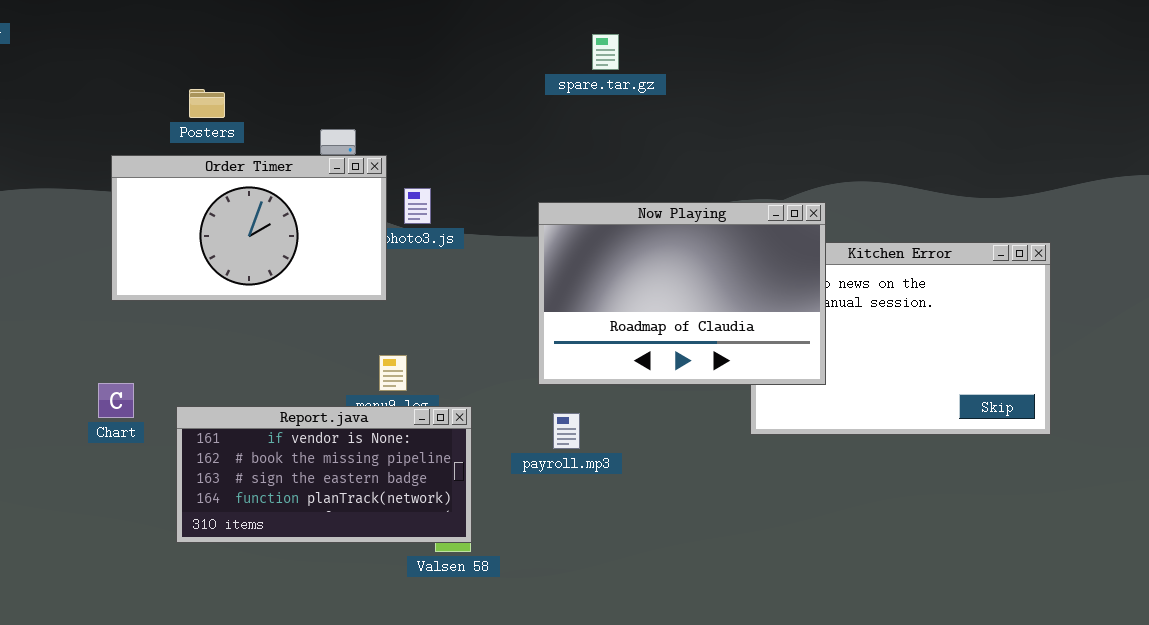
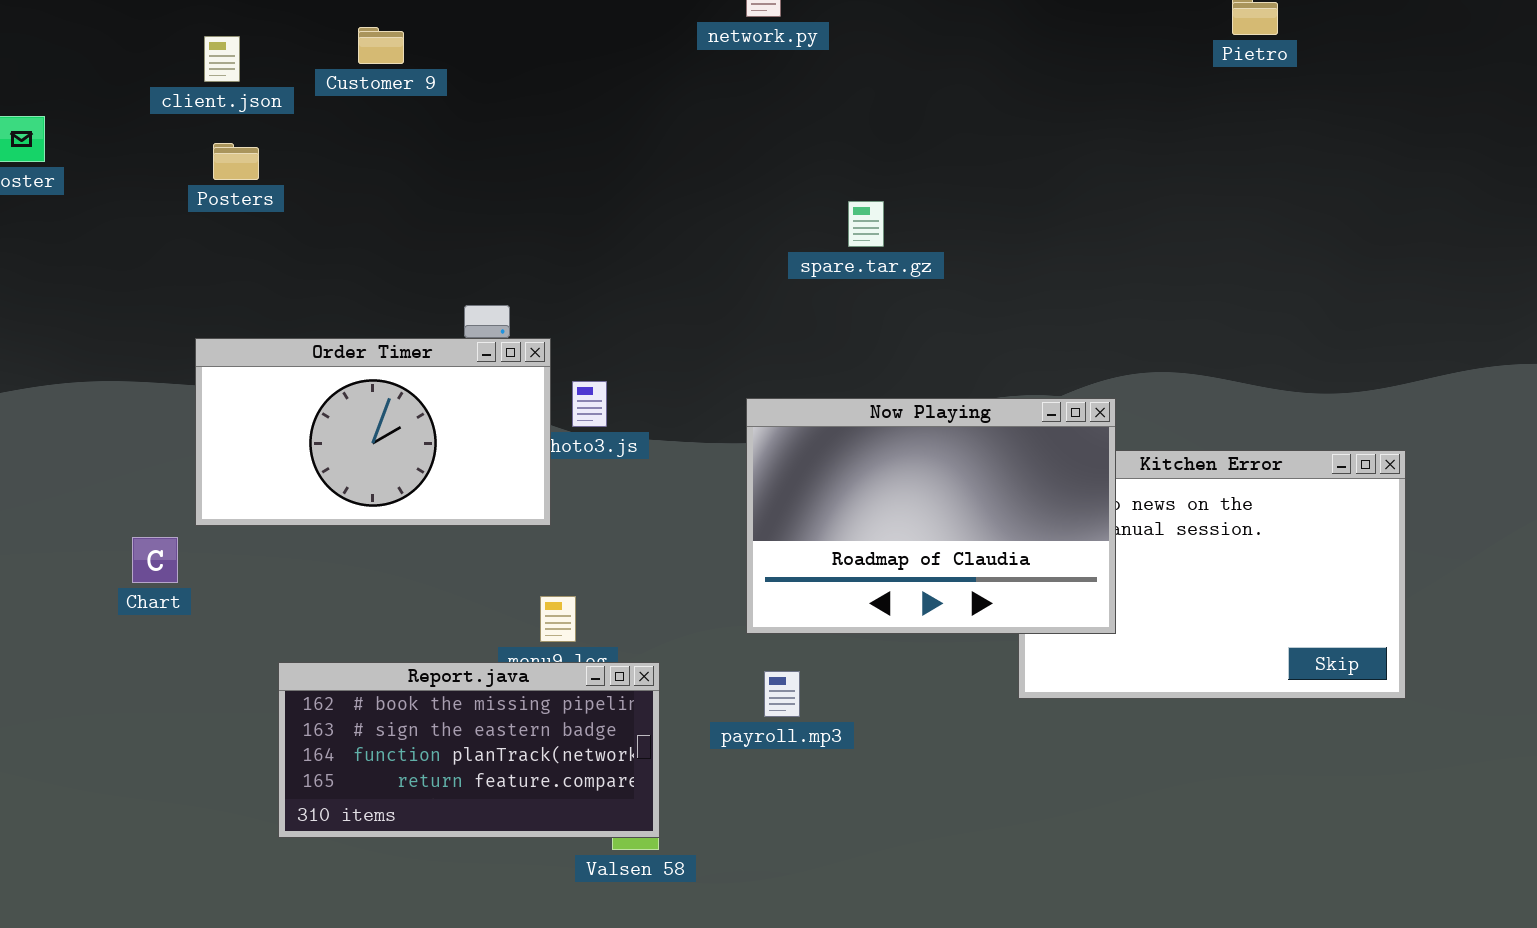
spare.tar.gz: [592,34,619,70] -> [848,201,884,247], moved
Posters: [189,89,225,118] -> [213,143,259,180], moved
Chart: [98,383,134,418] -> [132,537,178,583], moved
Report.java: [176,406,472,543] -> [278,662,660,838], scrolled down 1 row

